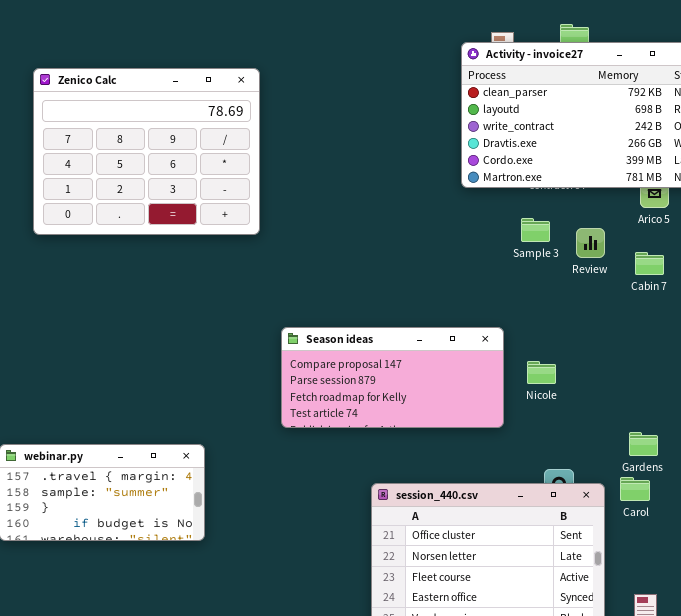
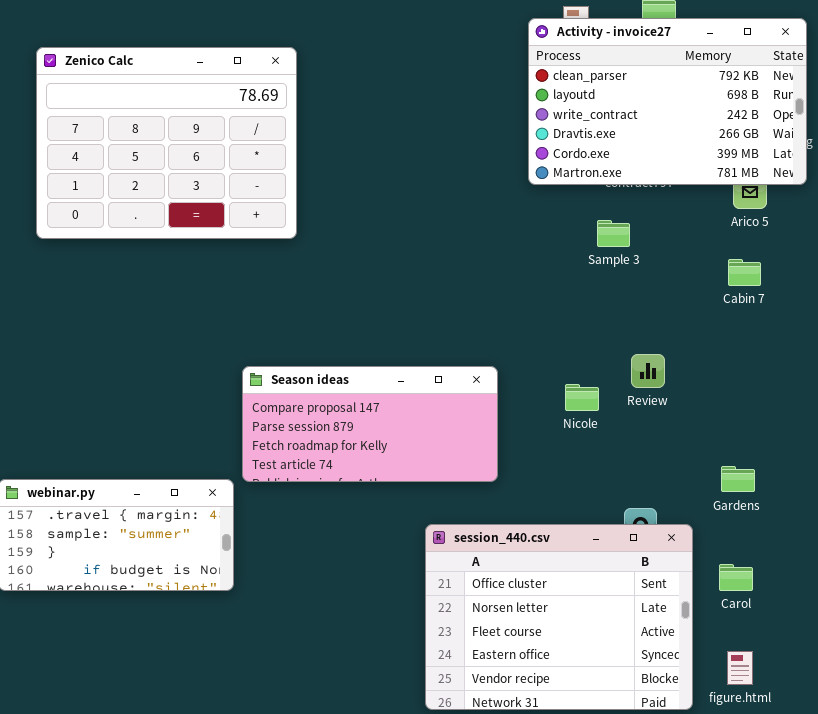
Review: [576,228,605,258] -> [631,354,665,388], moved
Season ideas: [281,327,504,428] -> [242,366,498,482], moved
Nicole: [527,361,556,384] -> [565,384,599,411], moved
Carol: [620,477,650,501] -> [719,564,753,591], moved

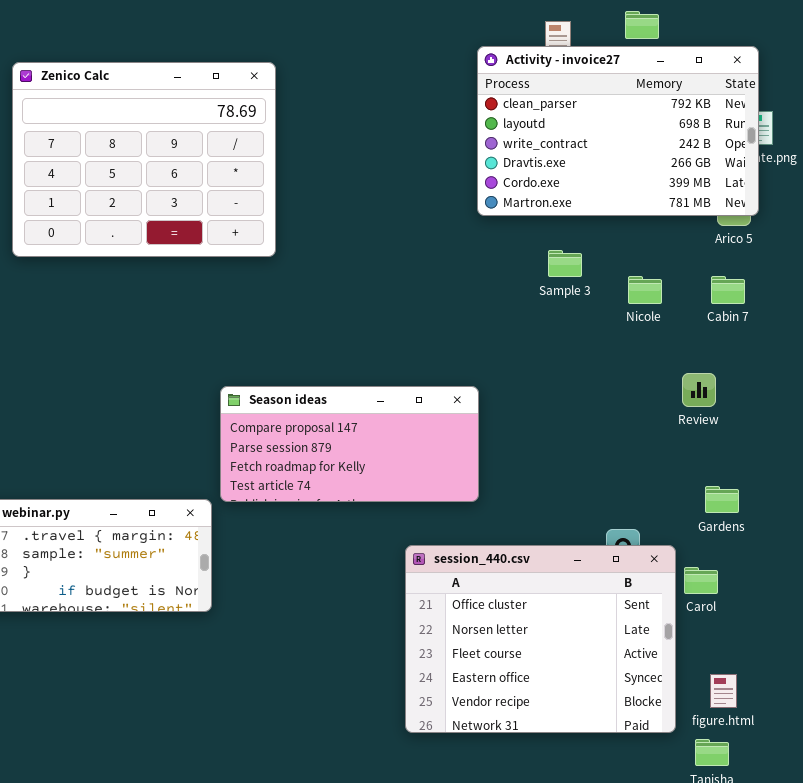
Activity - invoice27: [528,18,807,185] -> [477,46,759,216], moved
Sample 3: [597,220,630,247] -> [548,250,582,277], moved
Review: [631,354,665,388] -> [682,373,716,407], moved
Nicole: [565,384,599,411] -> [628,276,662,304], moved
Carol: [719,564,753,591] -> [684,567,718,594], moved

